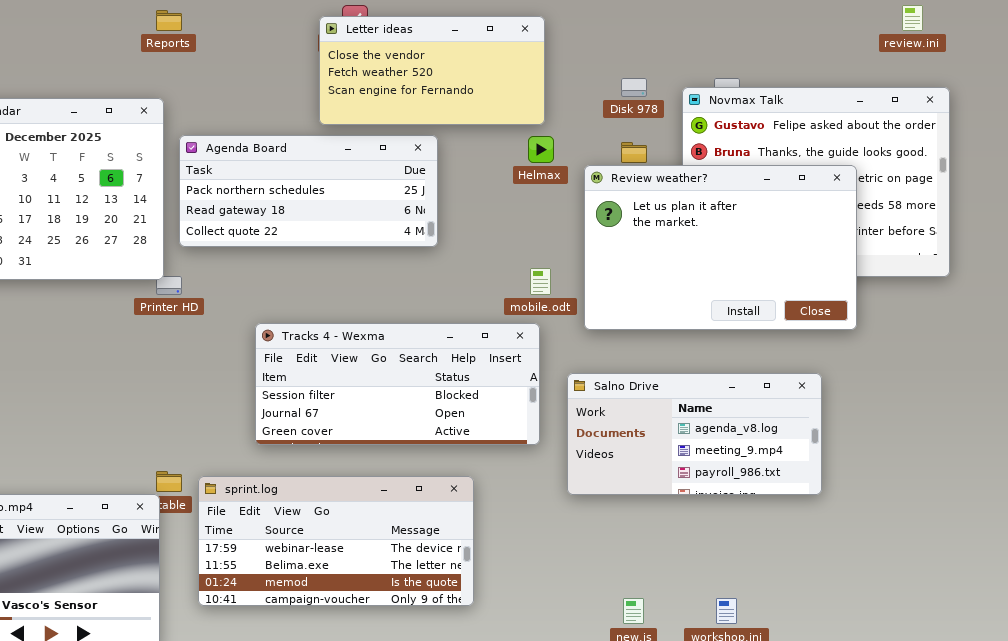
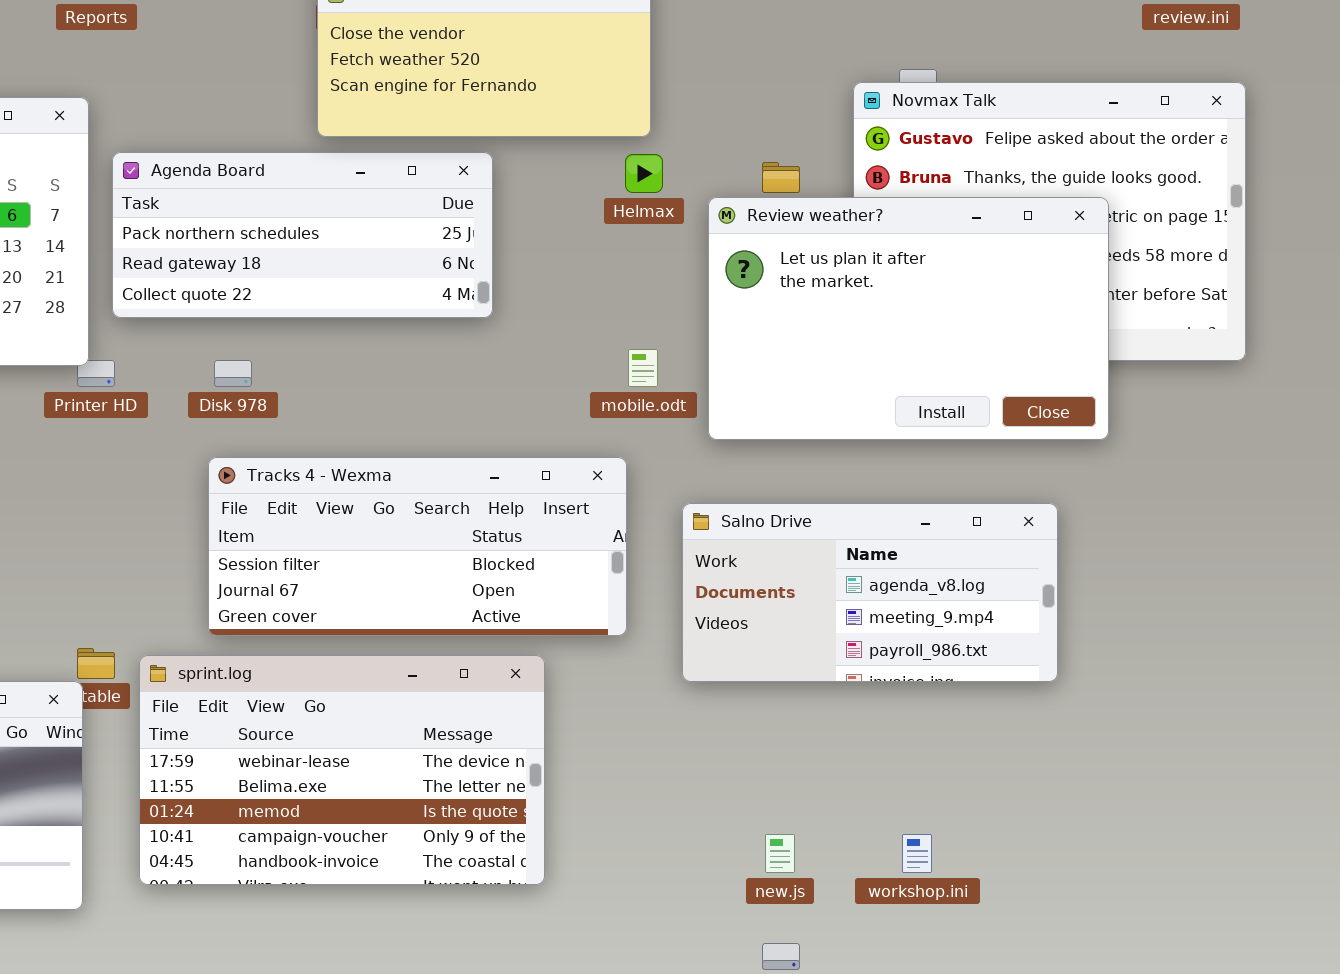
Disk 978: [621,78,647,97] -> [214,360,252,387], moved
Tracks 4 - Wexma: [255,323,540,445] -> [208,457,627,636], moved
sprint.log: [198,476,474,606] -> [139,655,545,885], resized

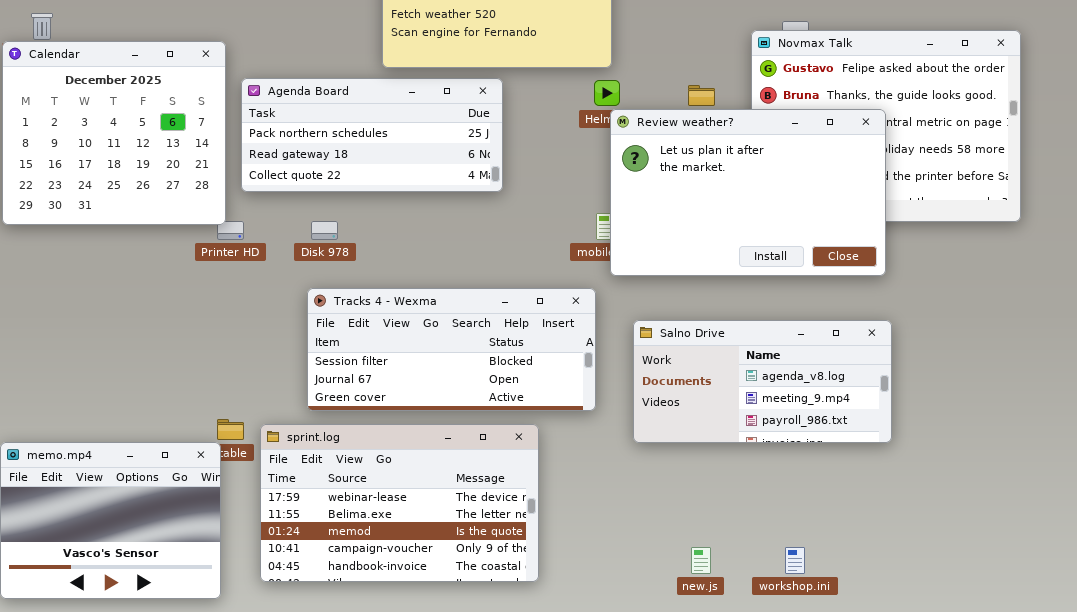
Review weather?: [708,197,1109,440] -> [610,109,886,276], moved

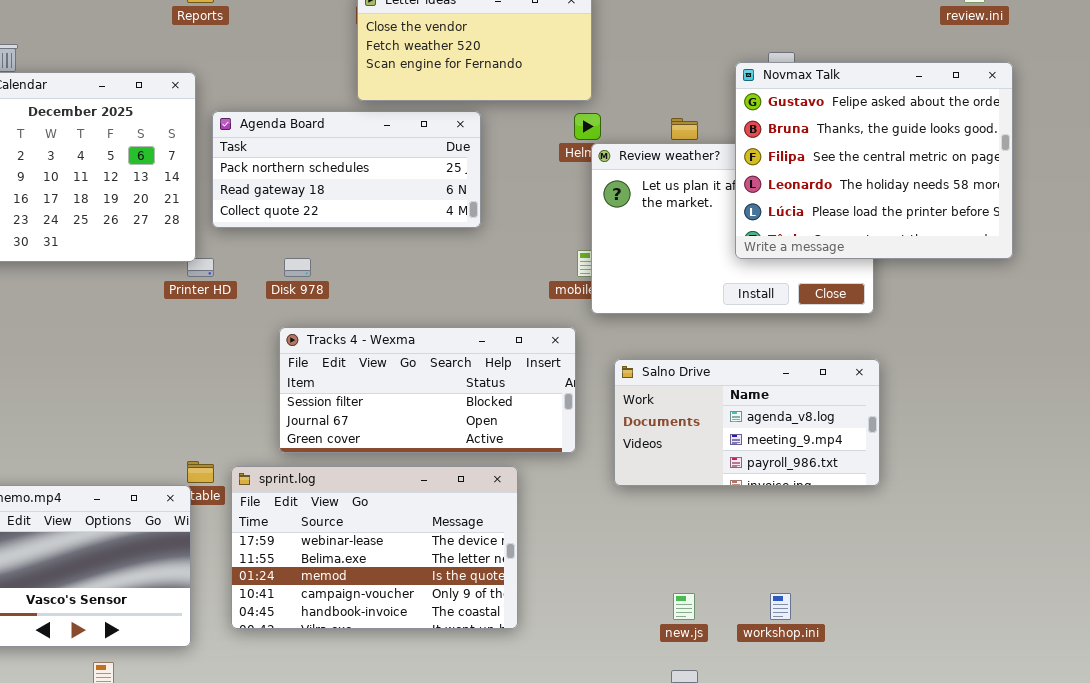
Novmax Talk: [751,30,1021,222] -> [735,62,1013,259], raised

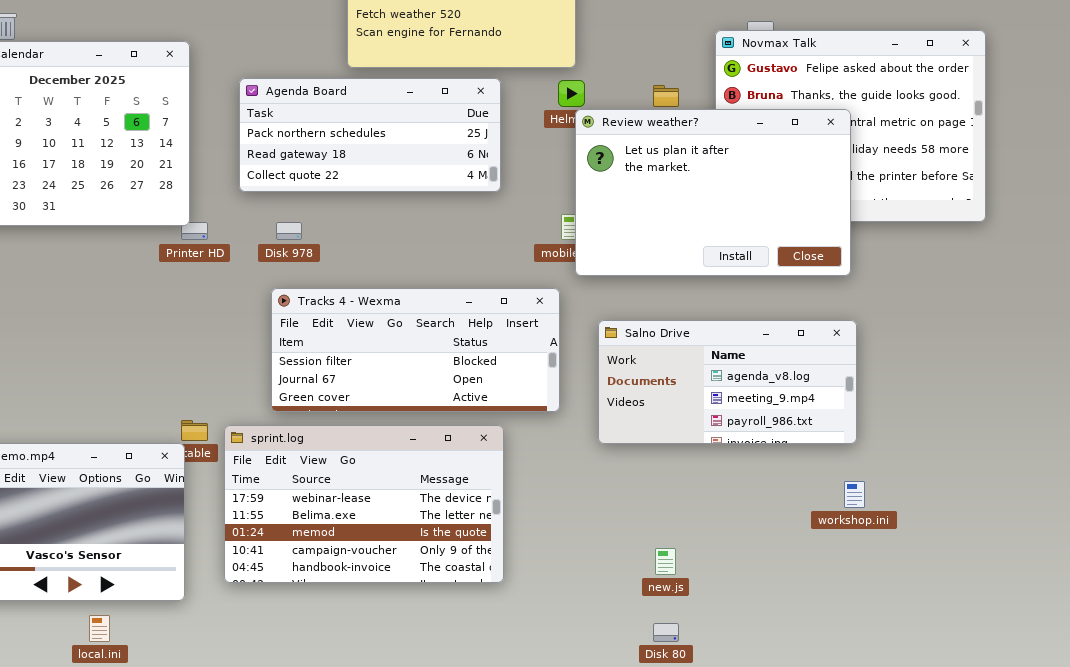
Agenda Board: [212,111,481,228] -> [239,78,501,192], moved
Review weather?: [591,143,874,314] -> [575,109,851,276], raised
workshop.ini: [770,593,791,620] -> [844,481,865,508], moved

